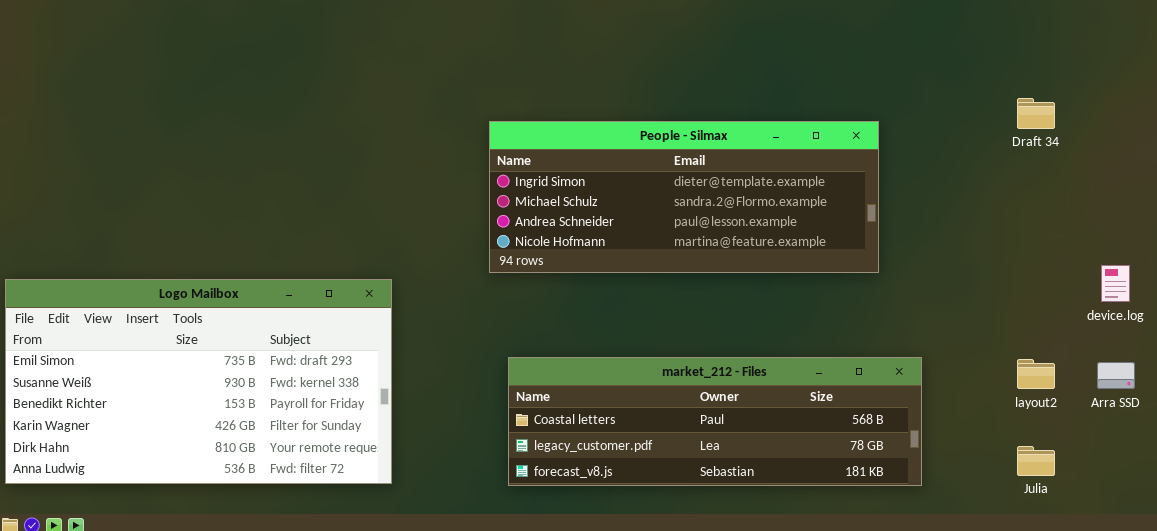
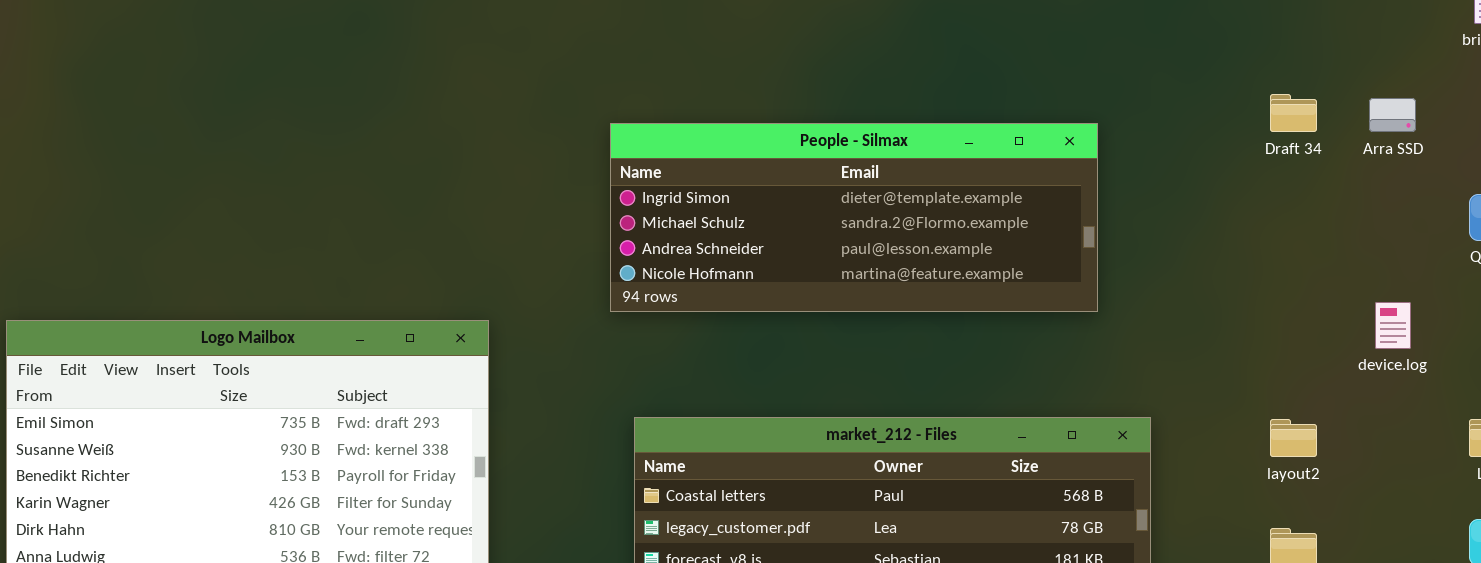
Arra SSD: [1097,362,1135,389] -> [1369,98,1416,132], moved

